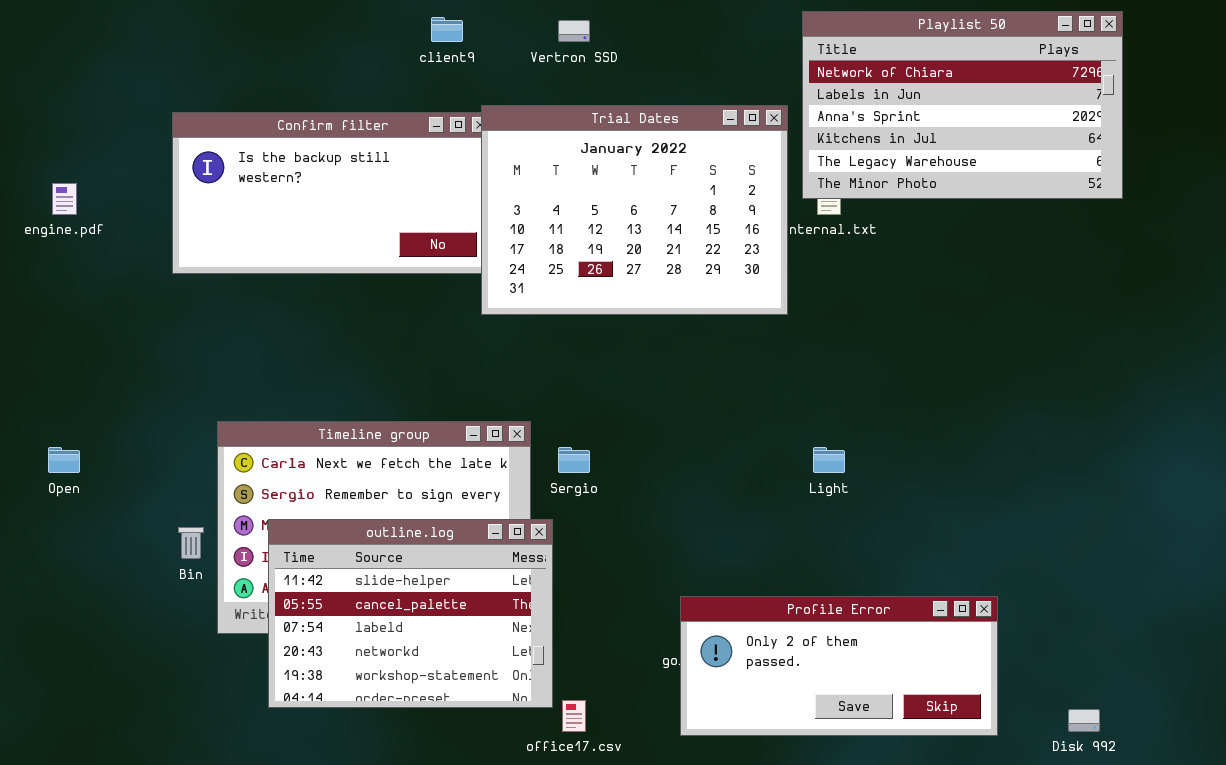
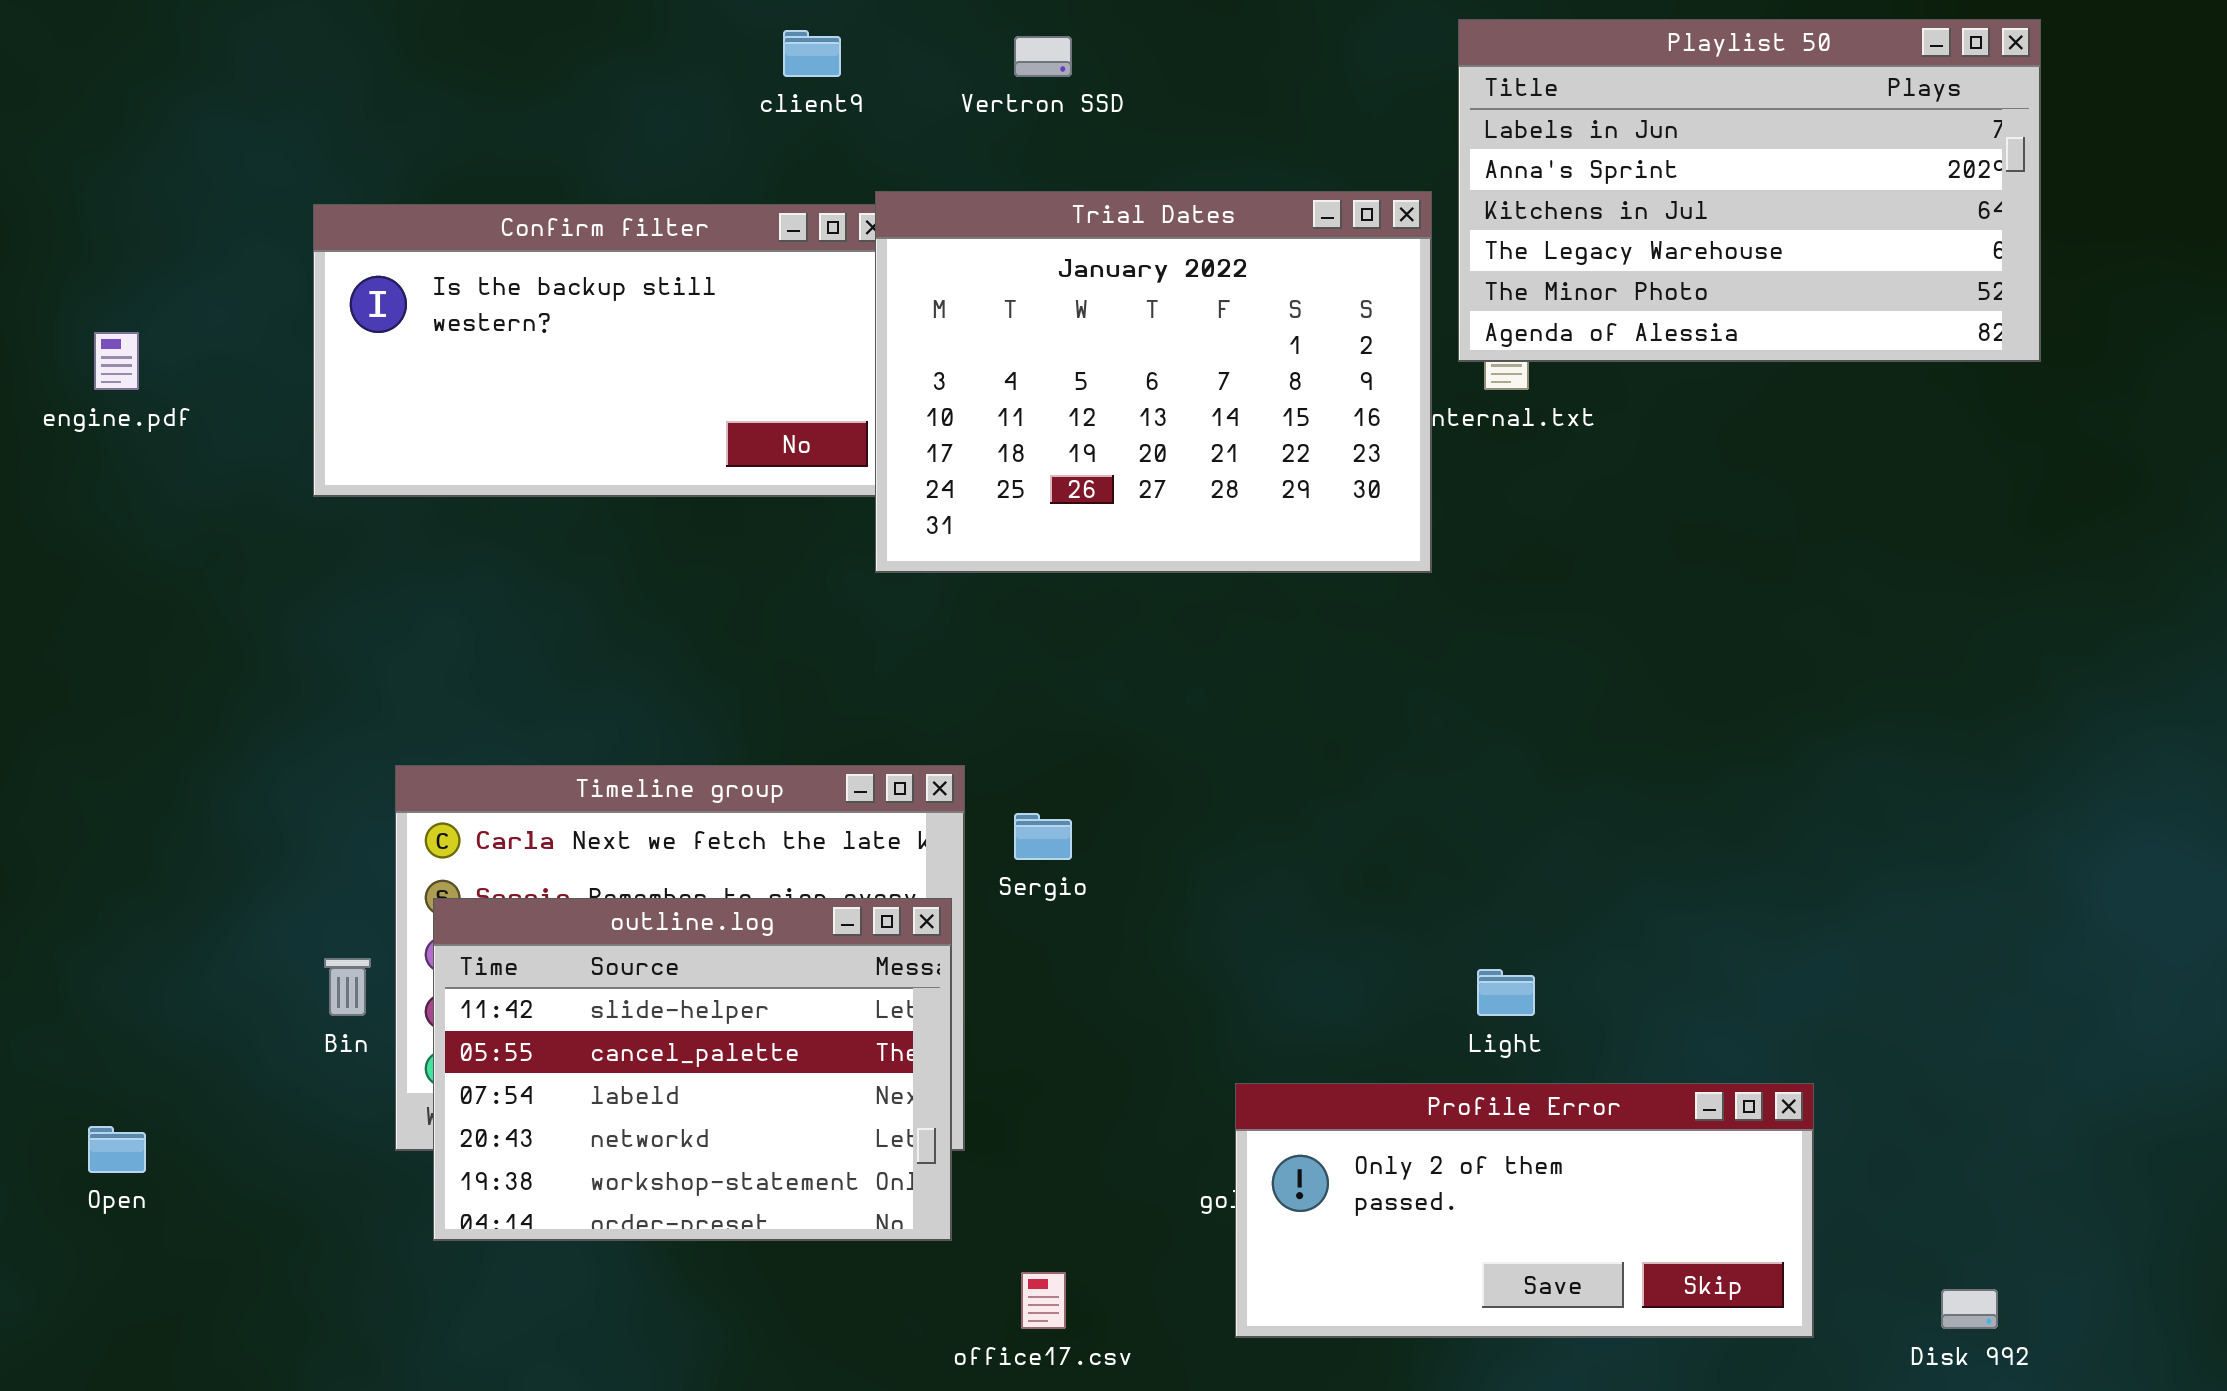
Playlist 50: [802,11,1123,199] -> [1458,19,2041,362], scrolled down 1 row
Open: [48,447,80,473] -> [88,1126,146,1173], moved
Light: [813,447,845,473] -> [1477,969,1535,1016], moved
outline.log: [268,519,553,708] -> [433,898,952,1241], moved

